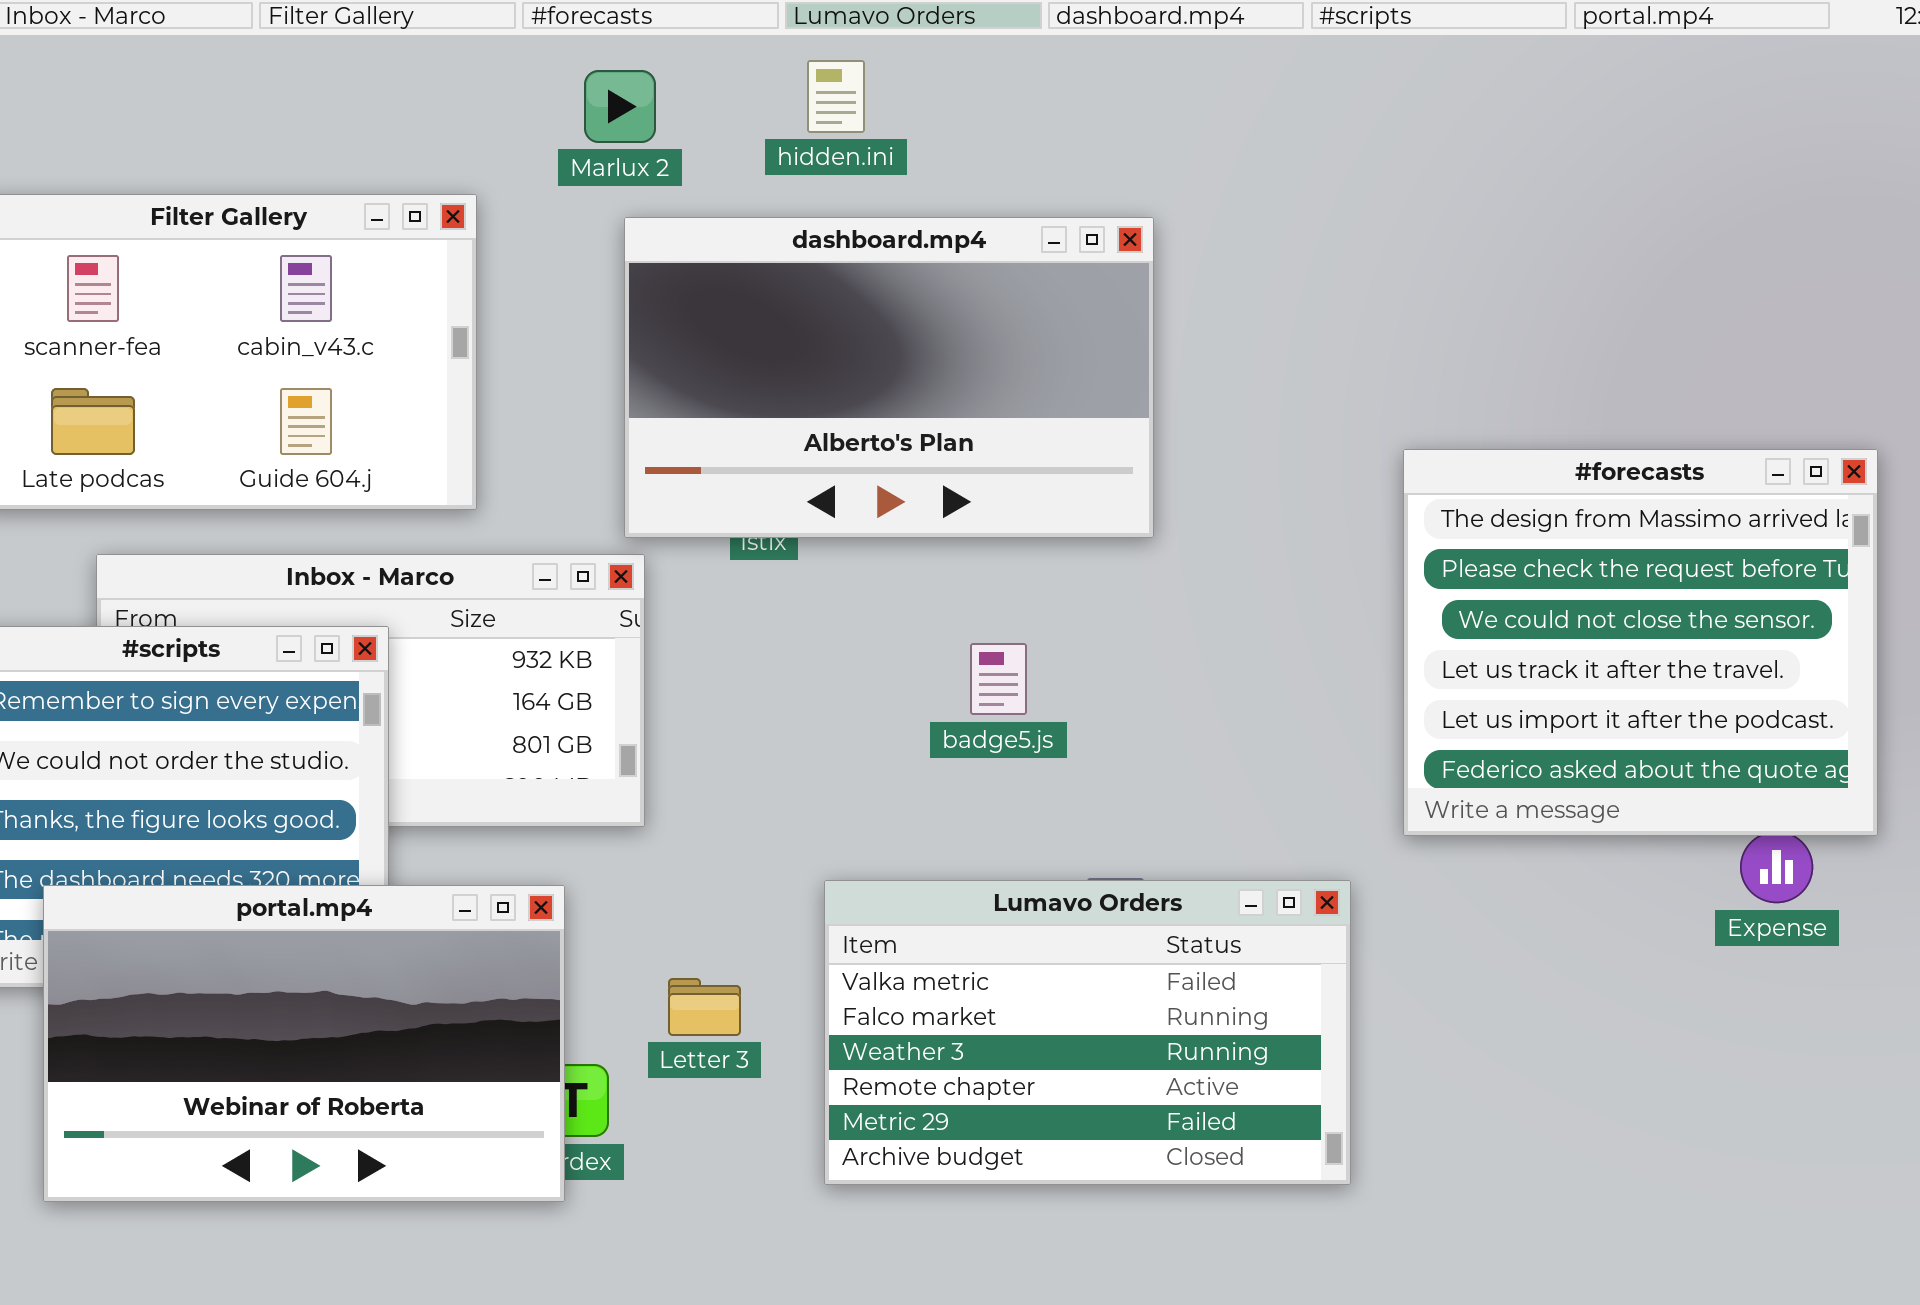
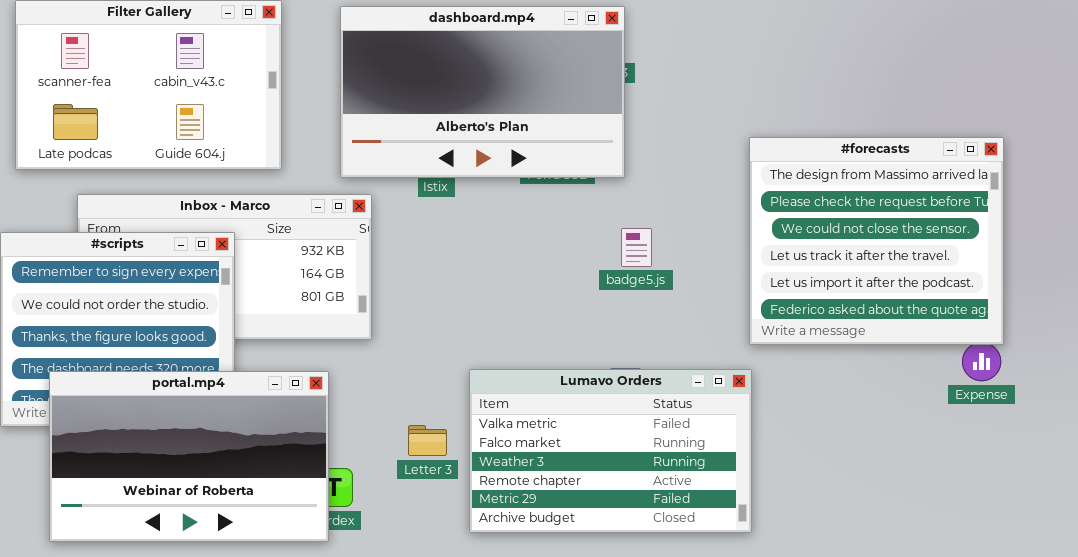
dashboard.mp4: [624,217,1154,538] -> [340,6,625,178], moved
#forecasts: [1403,449,1878,836] -> [749,137,1004,345], moved
badge5.js: [970,643,1027,715] -> [621,228,652,267], moved
Letter 3: [668,978,741,1036] -> [408,425,447,456], moved

